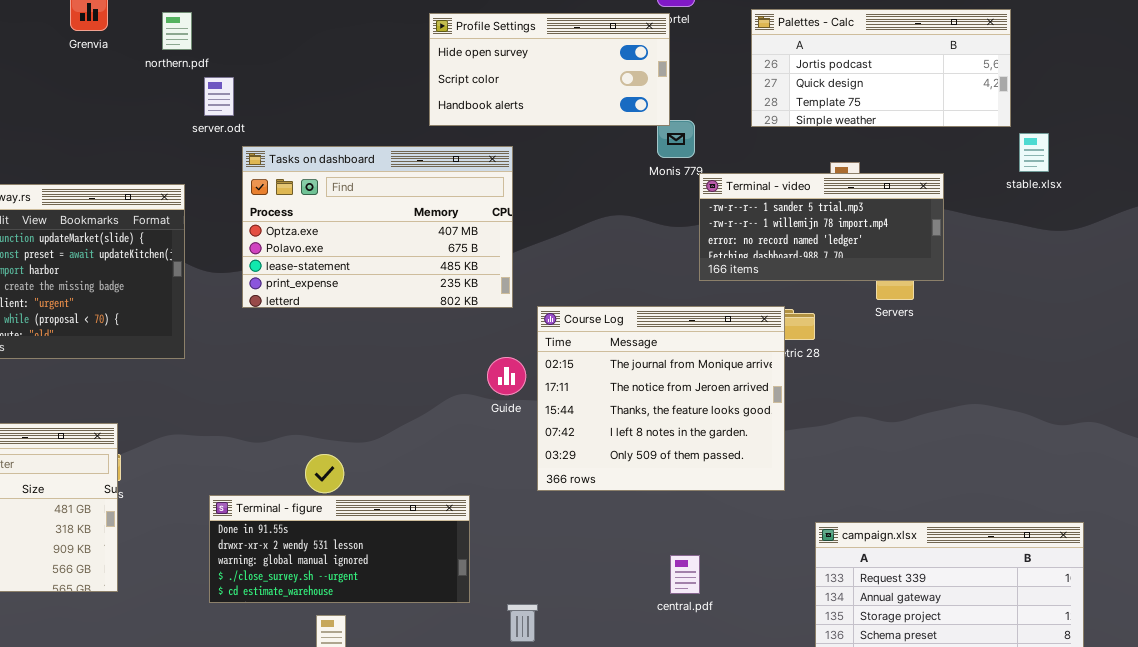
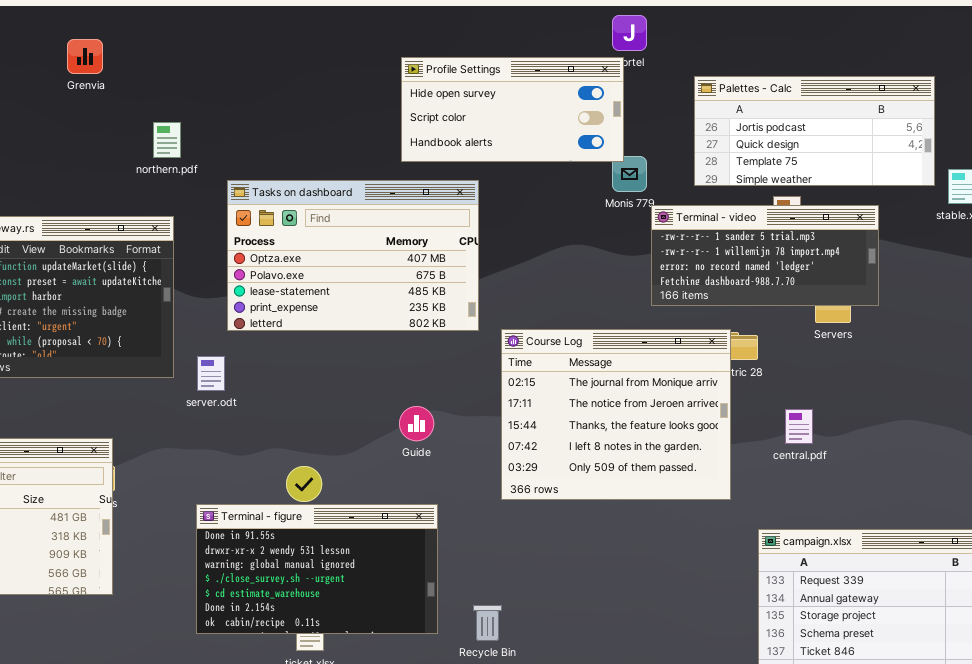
Palettes - Calc: [751,9,1011,127] -> [694,76,935,186], moved
northern.pdf: [162,12,192,50] -> [153,122,181,158], moved
server.odt: [204,77,234,116] -> [197,356,225,391], moved
Guide: [487,357,526,395] -> [399,406,434,441], moved
Terminal - figure: [209,495,470,603] -> [196,504,438,634], resized
central.pdf: [670,555,700,594] -> [785,409,813,444], moved

